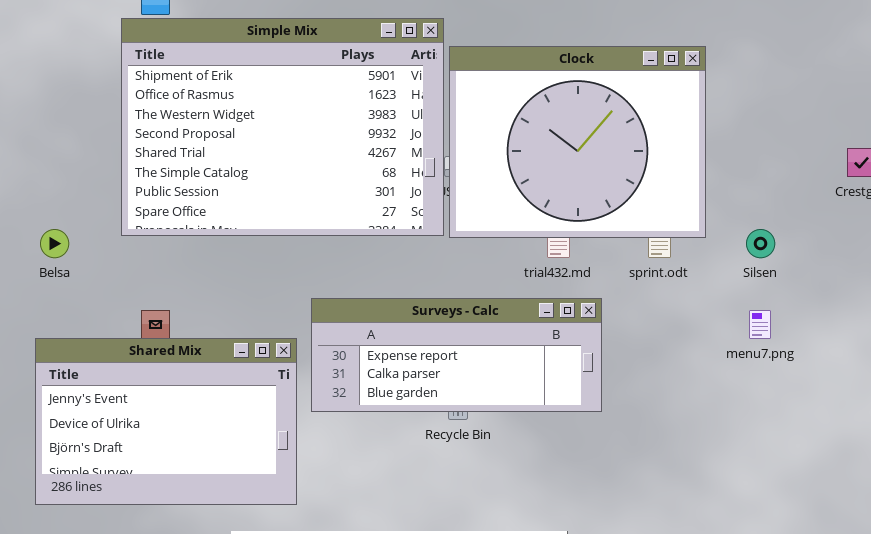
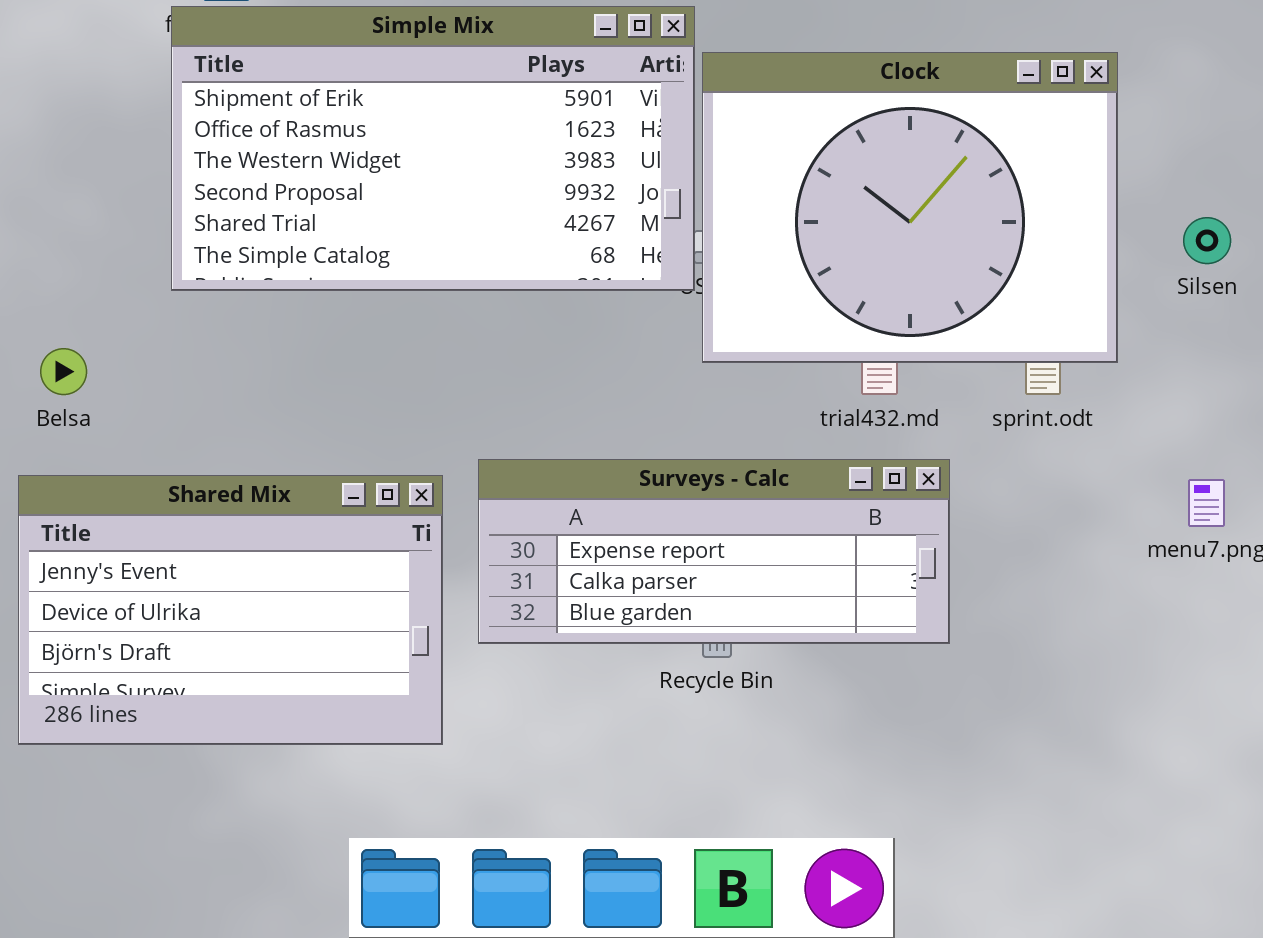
Simple Mix: [121,18,444,236] -> [171,6,695,291], resized
Silsen: [746,229,775,258] -> [1183,217,1231,264], moved
Shared Mix: [35,338,297,505] -> [18,475,443,745], moved

